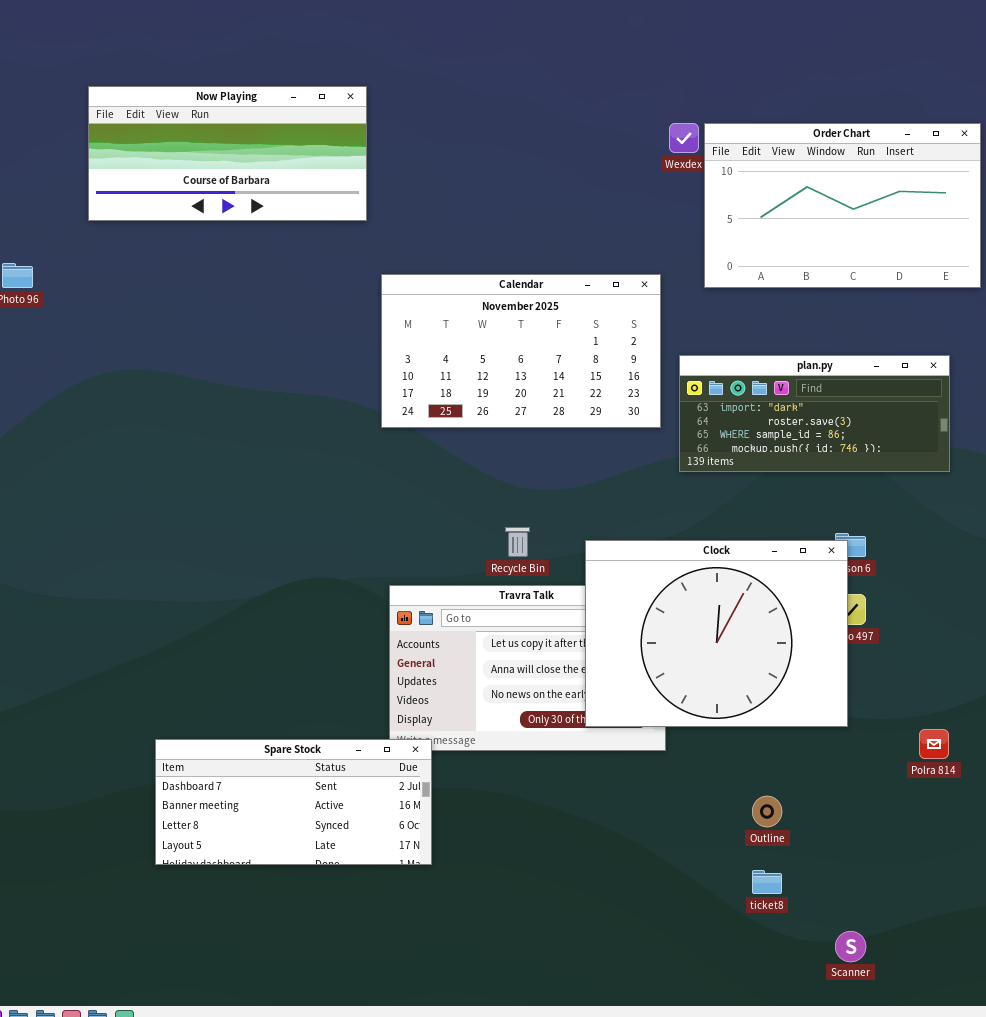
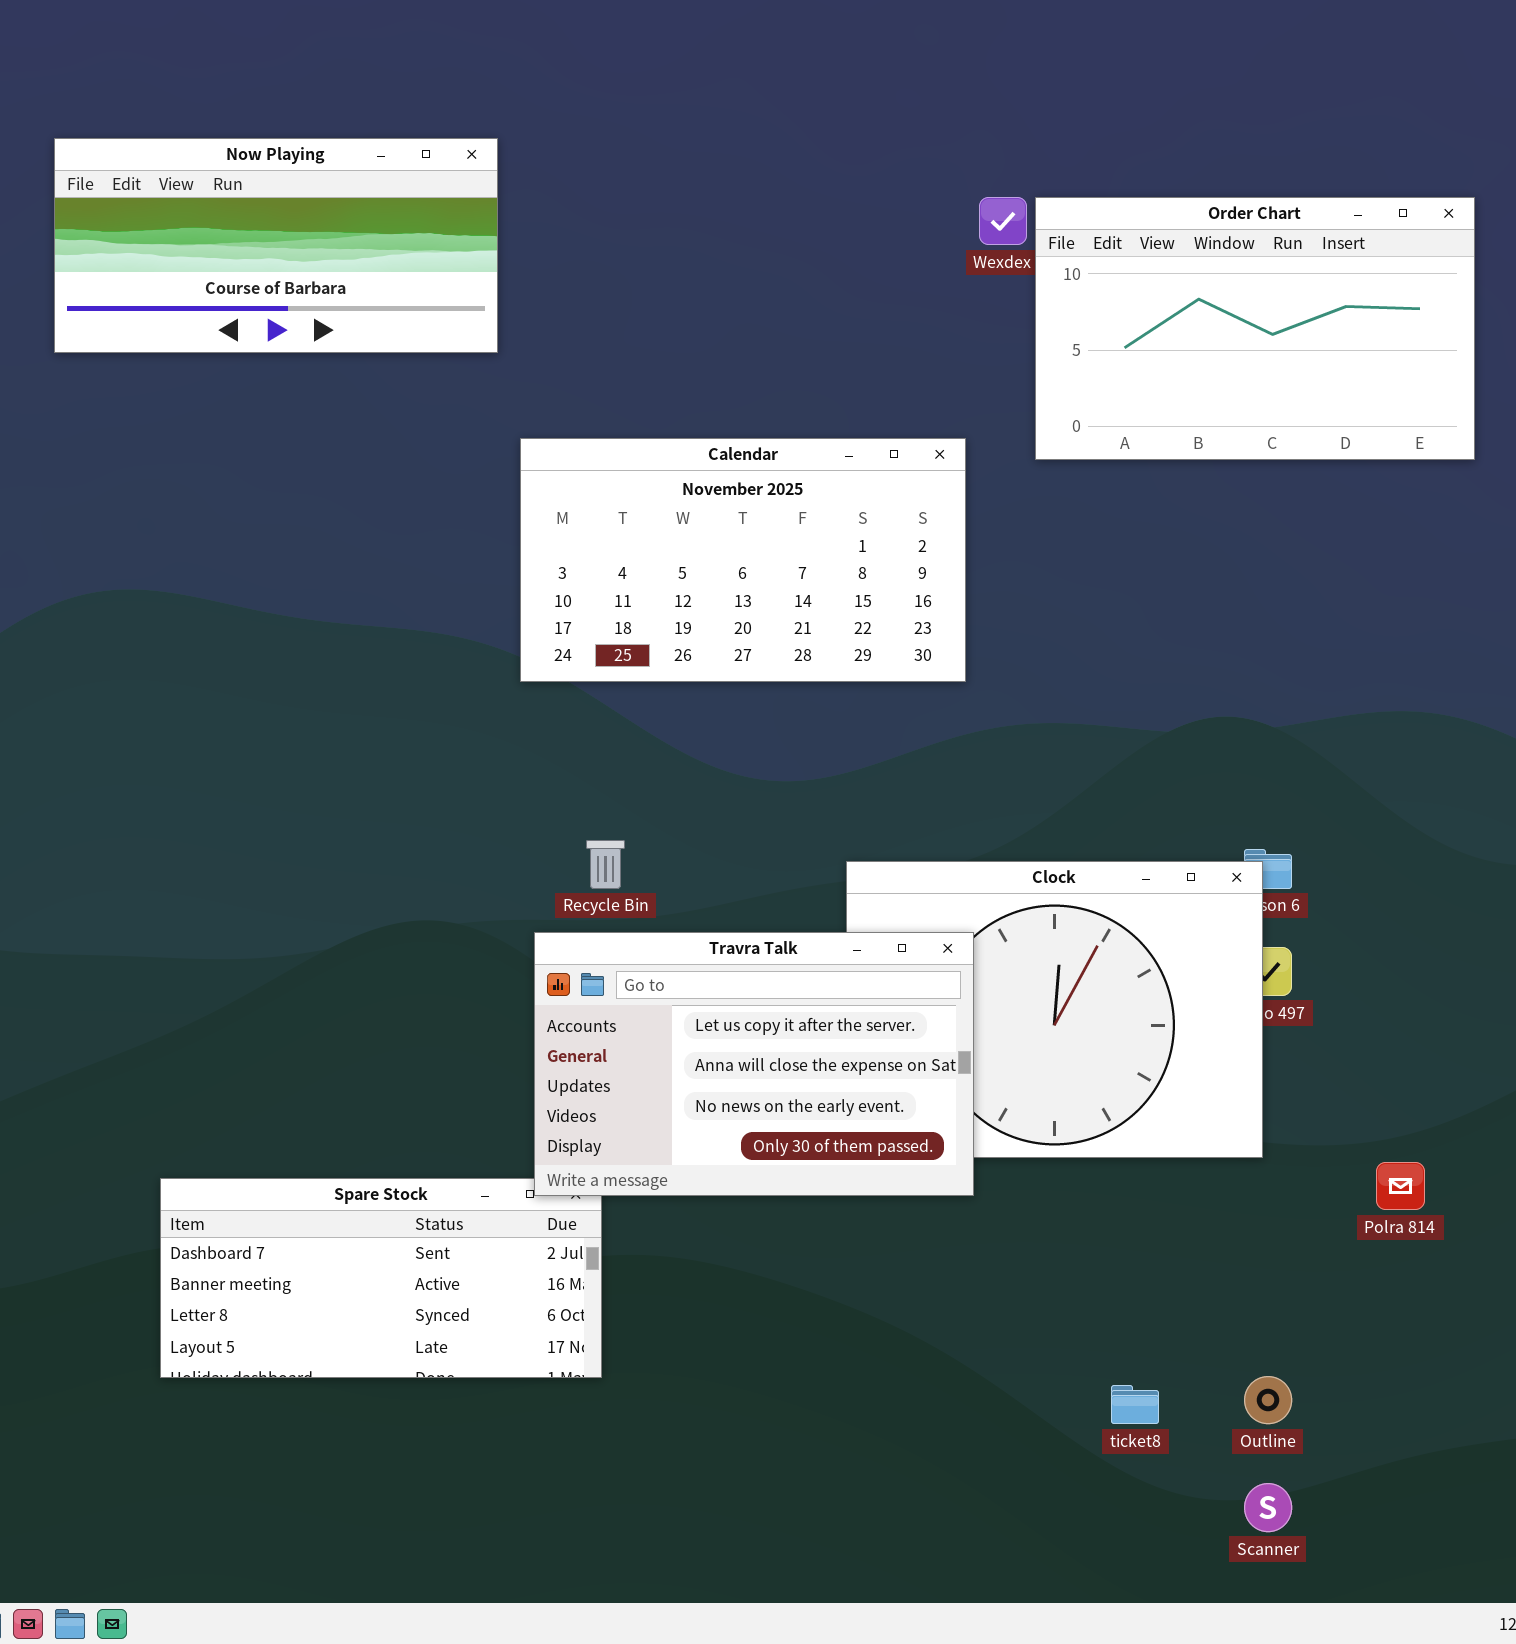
plan.py: [679,355,950,472] -> none, closed
Recycle Bin: [505,527,530,557] -> [586,840,625,889], moved
Travra Talk: [389,585,666,751] -> [534,932,974,1196], raised
Outline: [752,796,782,827] -> [1244,1376,1292,1424], moved

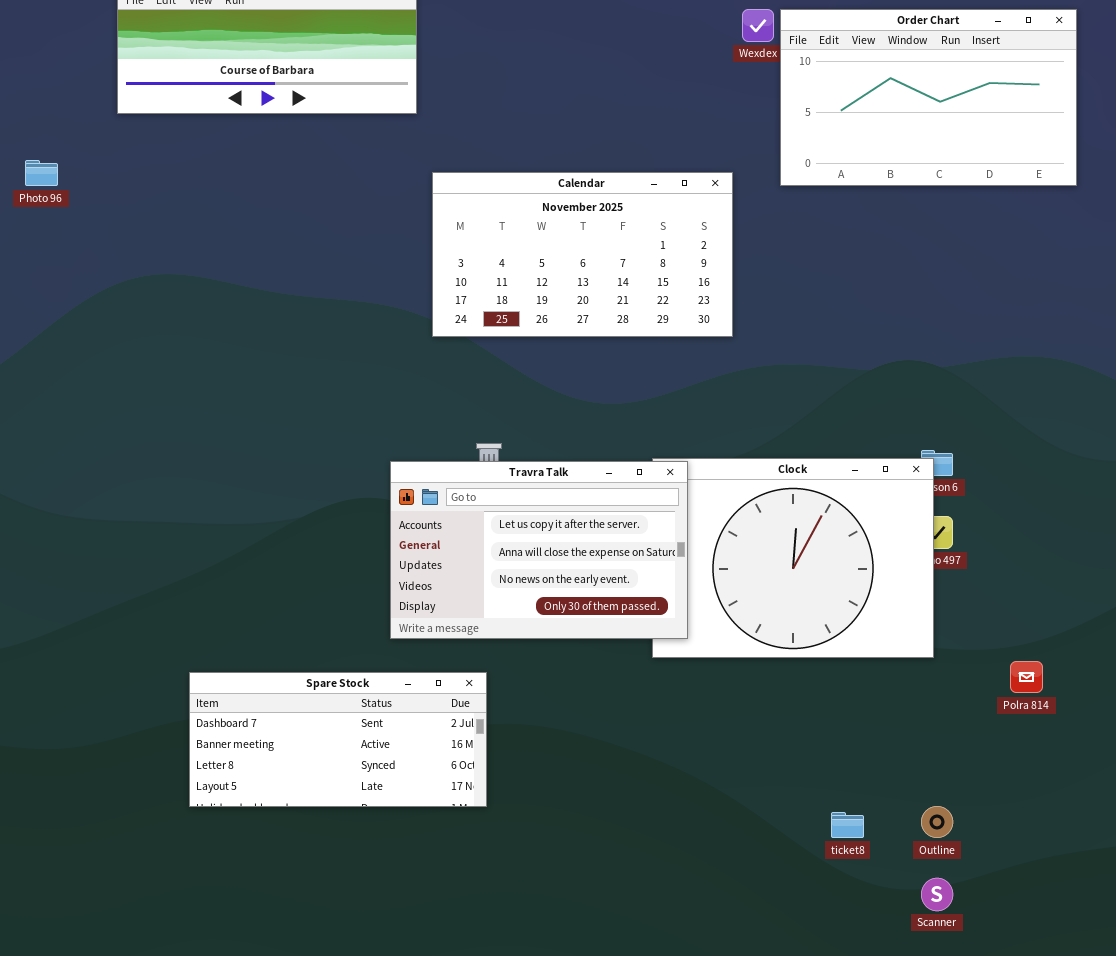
Travra Talk: [534,932,974,1196] -> [390,461,688,639], moved

